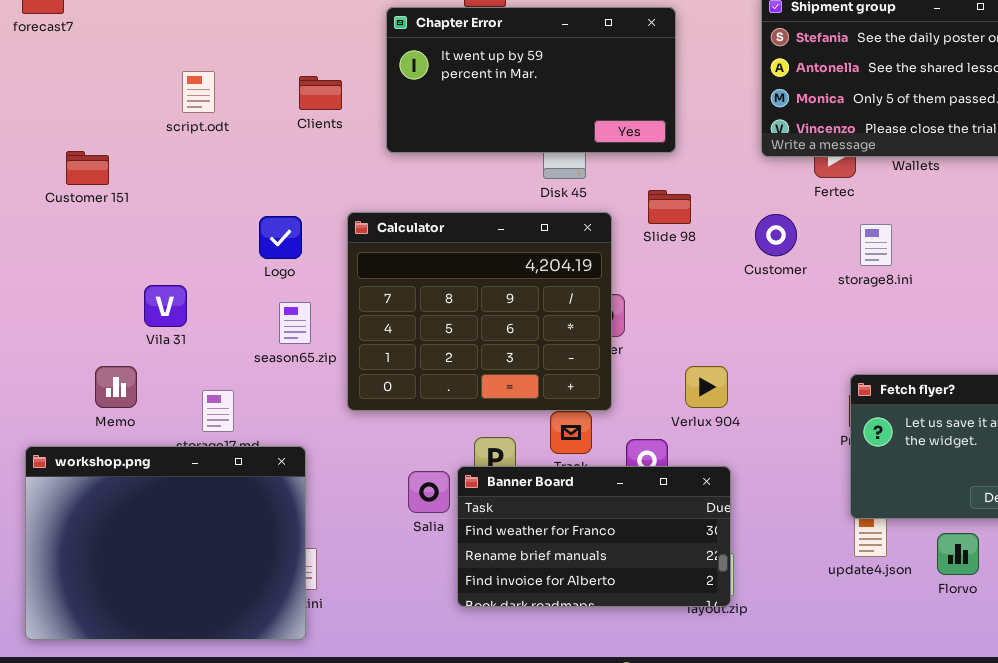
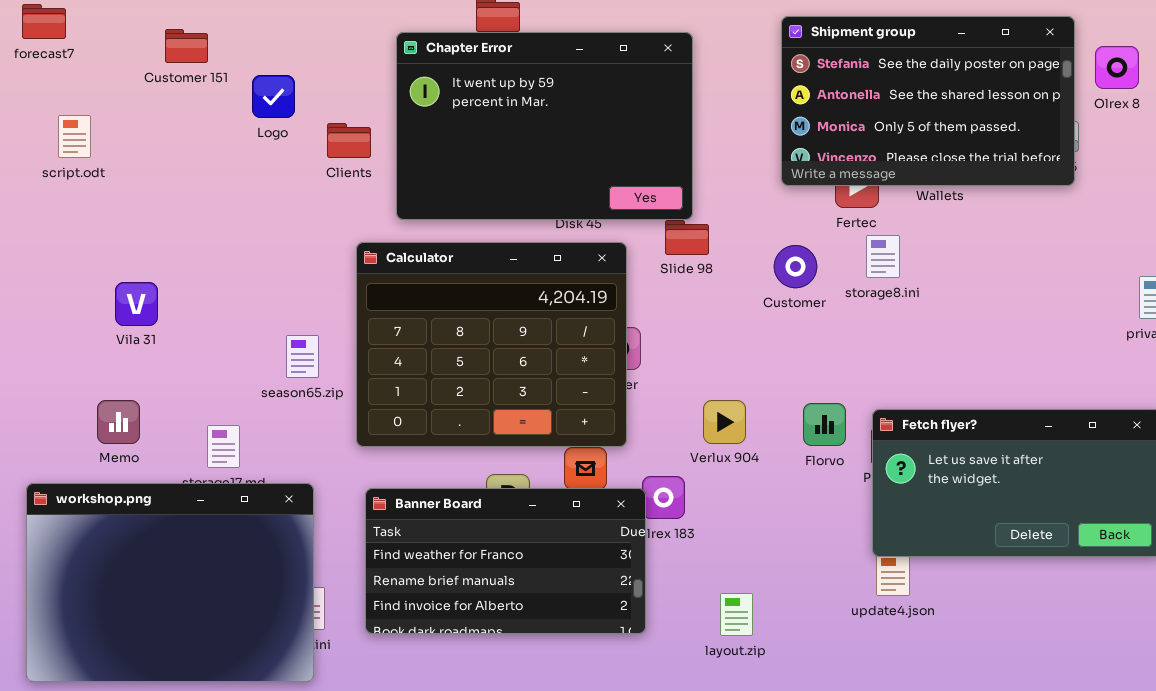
Chapter Error: [386,7,676,153] -> [396,32,693,220], resized
script.odt: [182,71,215,113] -> [58,115,91,158], moved
Clients: [299,76,342,110] -> [327,123,371,158], moved
Customer 151: [66,151,109,185] -> [165,29,208,63], moved
Logo: [259,216,302,259] -> [252,75,295,118], moved
storage8.ini: [860,224,892,266] -> [866,235,900,278], moved
Vila 31: [144,285,187,327] -> [115,282,158,326], moved
Banner Board: [457,466,731,607] -> [365,488,646,634], moved
Florvo: [937,533,979,575] -> [803,403,846,446], moved

